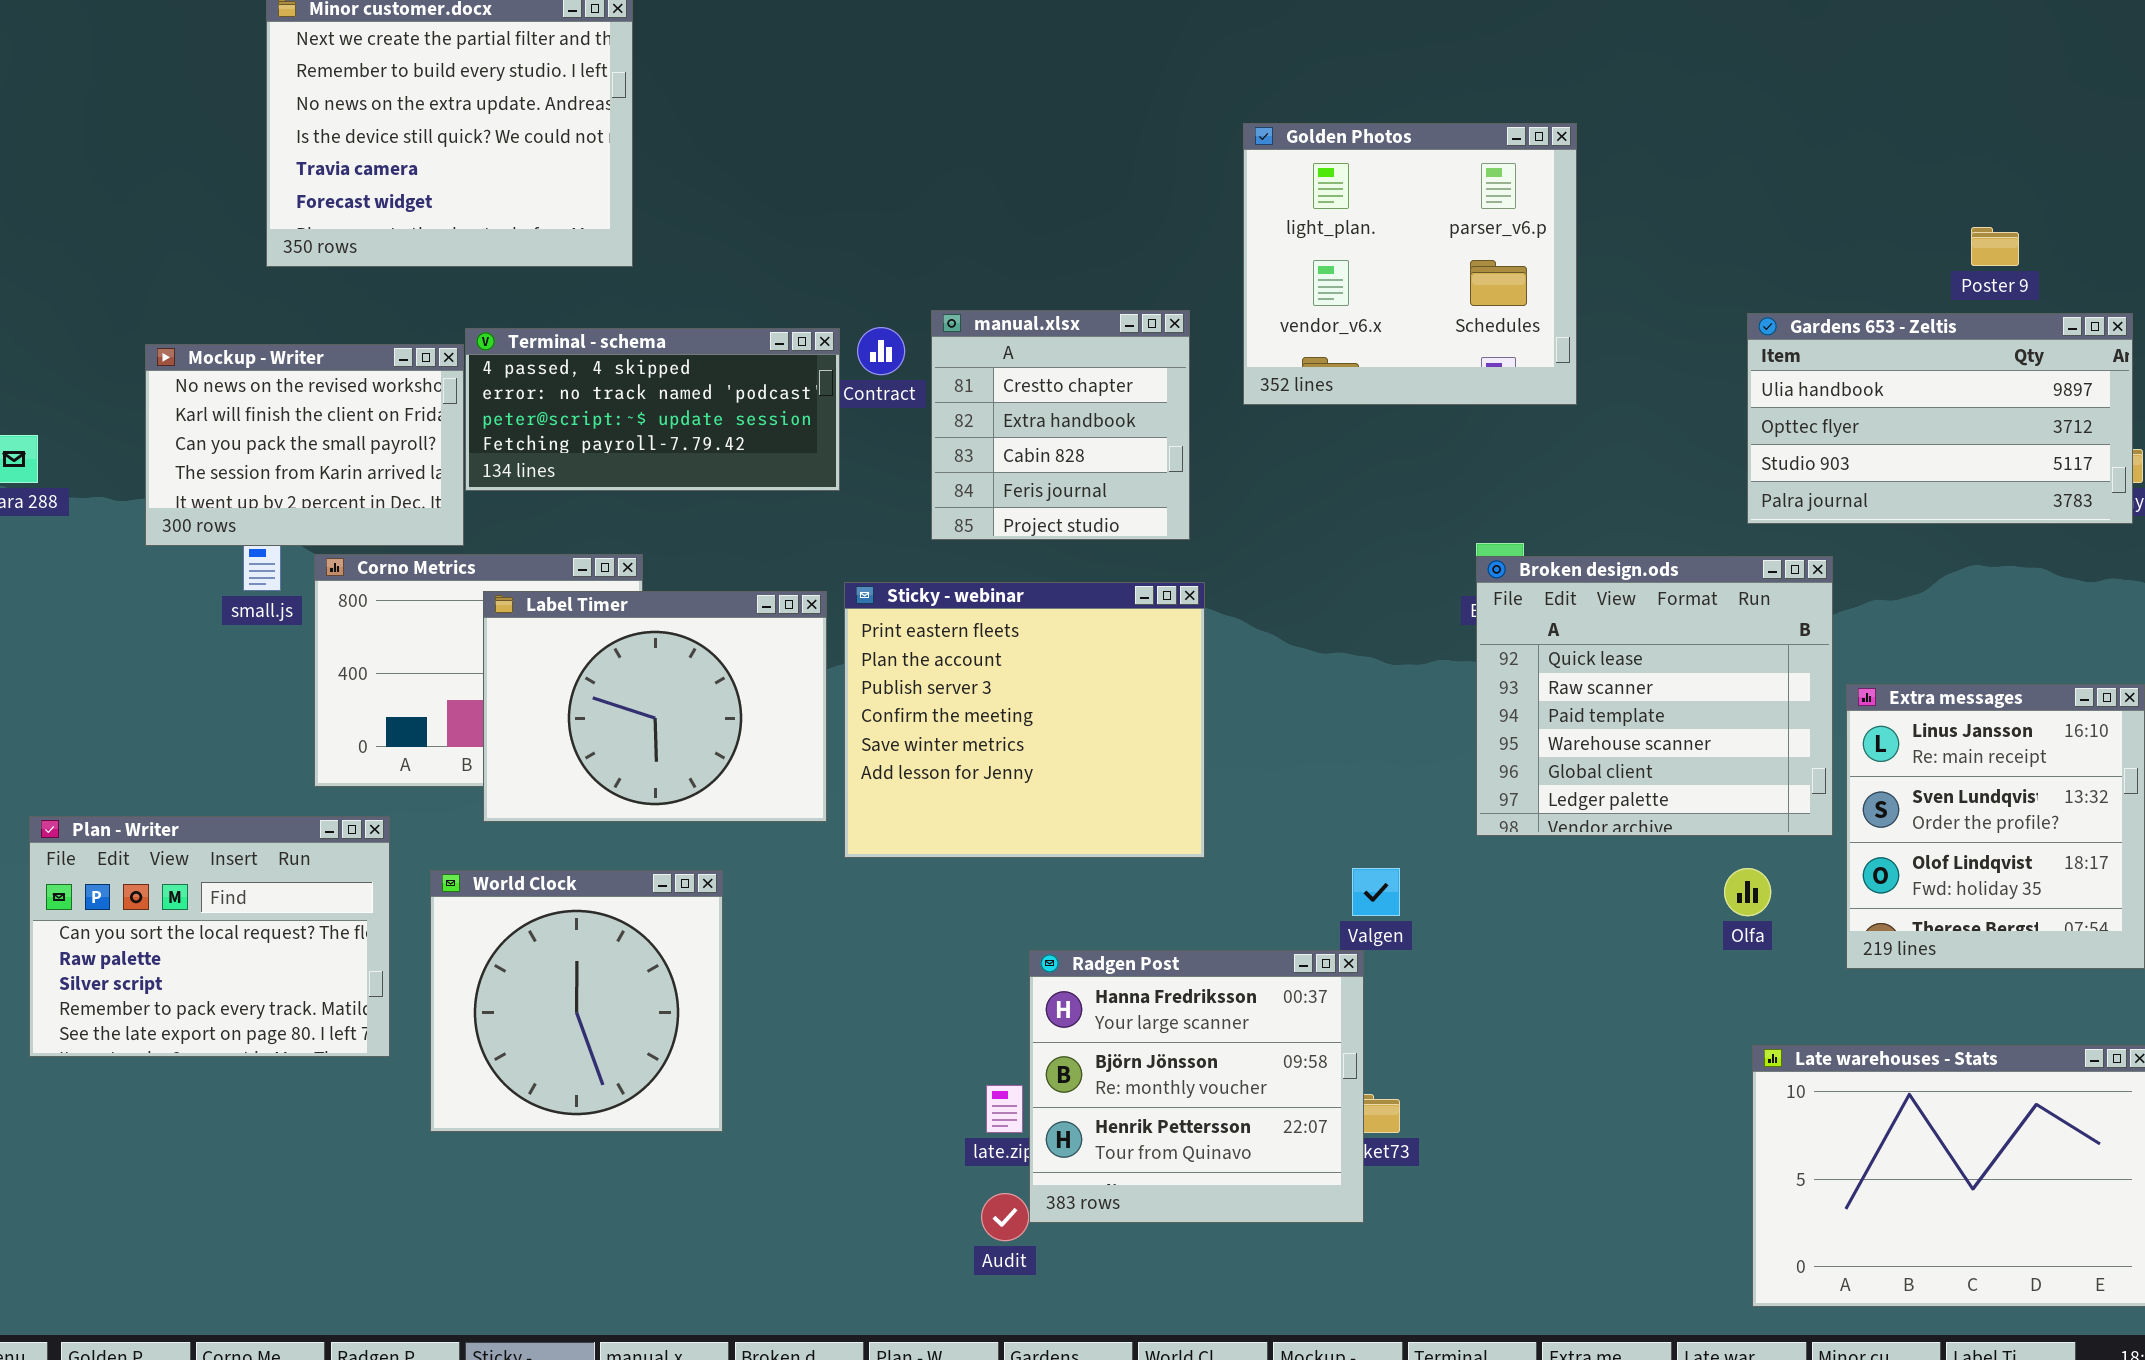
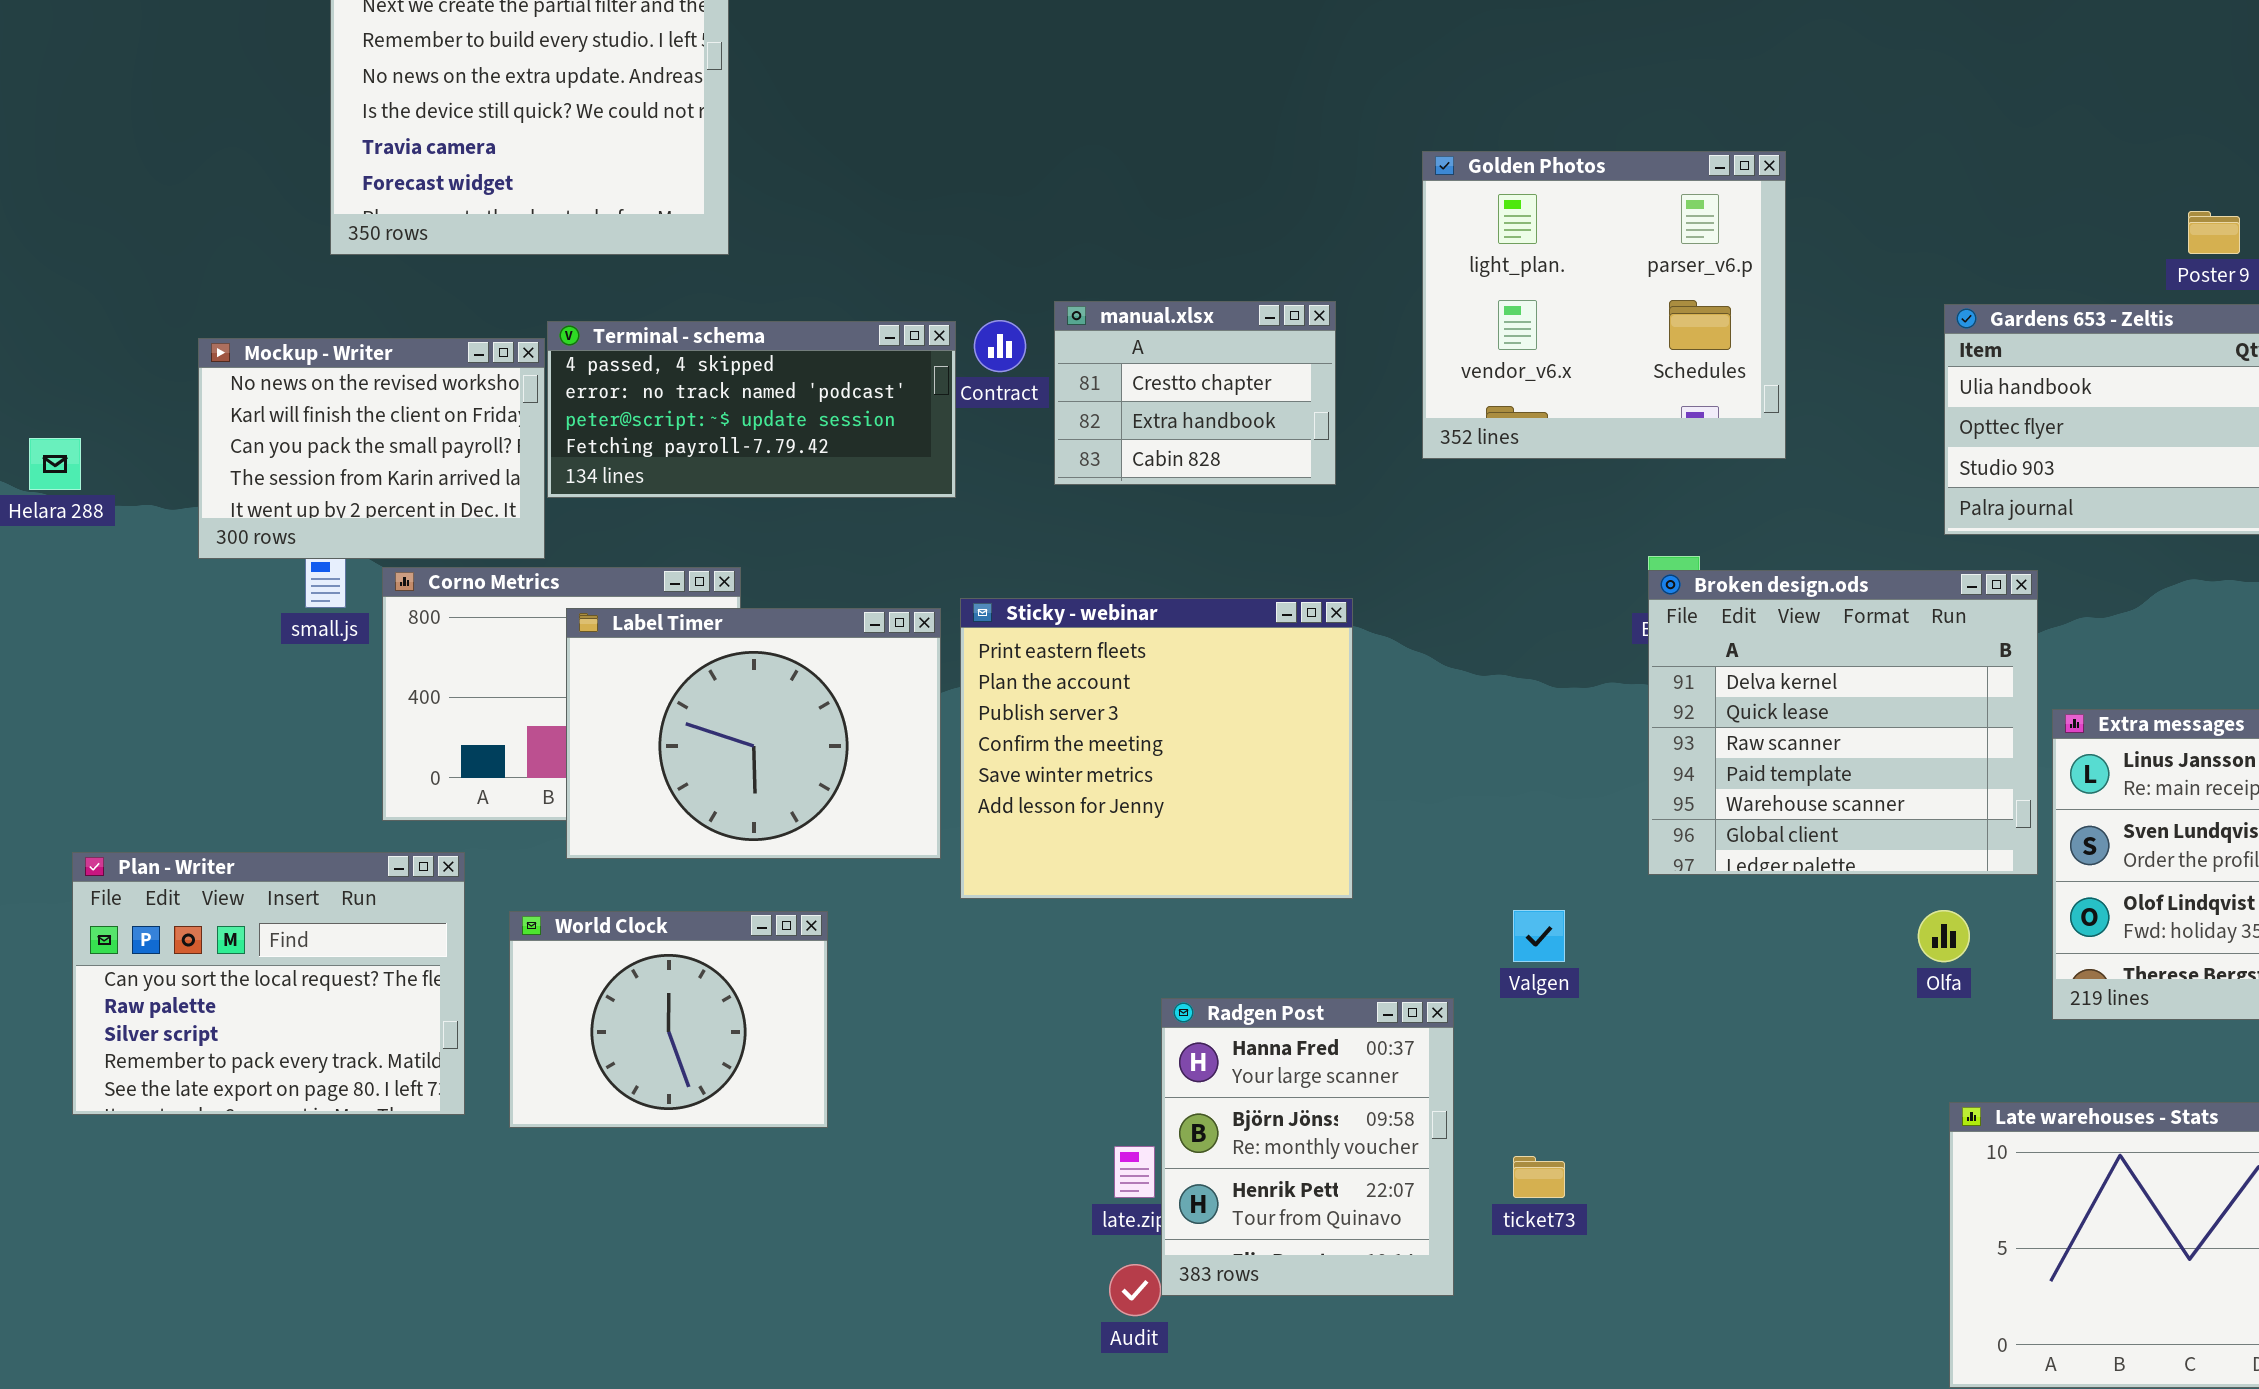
Golden Photos: [1243,123,1577,405] -> [1422,151,1786,459], moved
manual.xlsx: [931,310,1190,540] -> [1054,301,1336,485], resized
Broken design.ods: [1476,556,1833,836] -> [1648,570,2038,875], scrolled up 1 row
World Clock: [430,870,723,1132] -> [509,911,828,1128], resized
Radgen Post: [1029,950,1364,1223] -> [1161,998,1454,1296], resized

